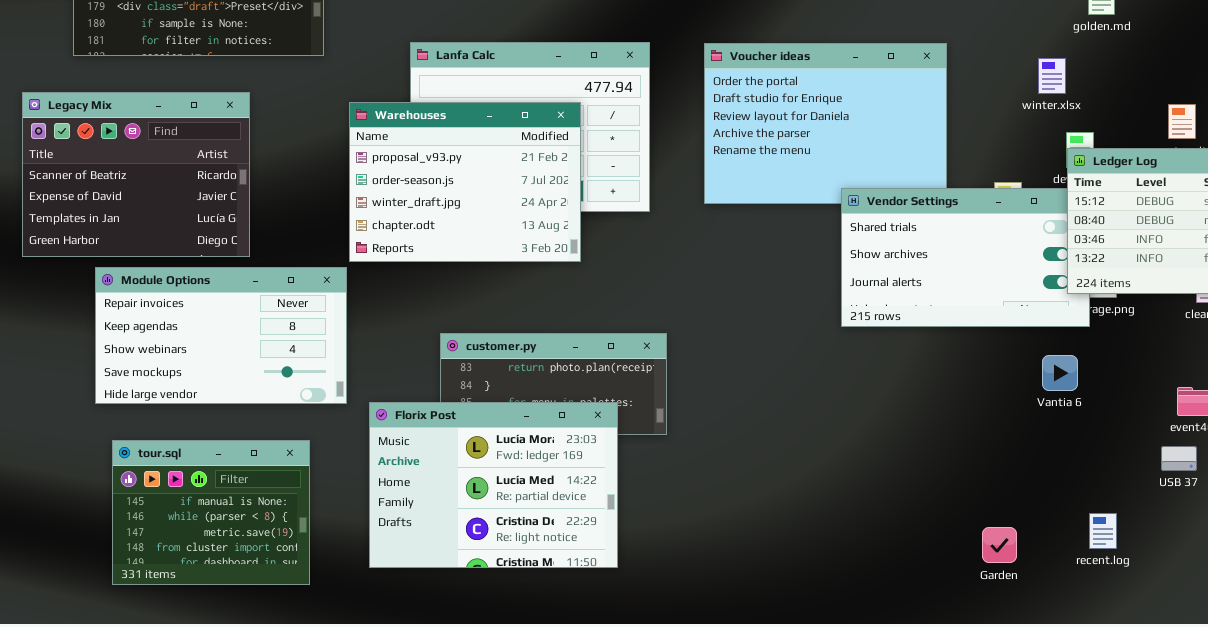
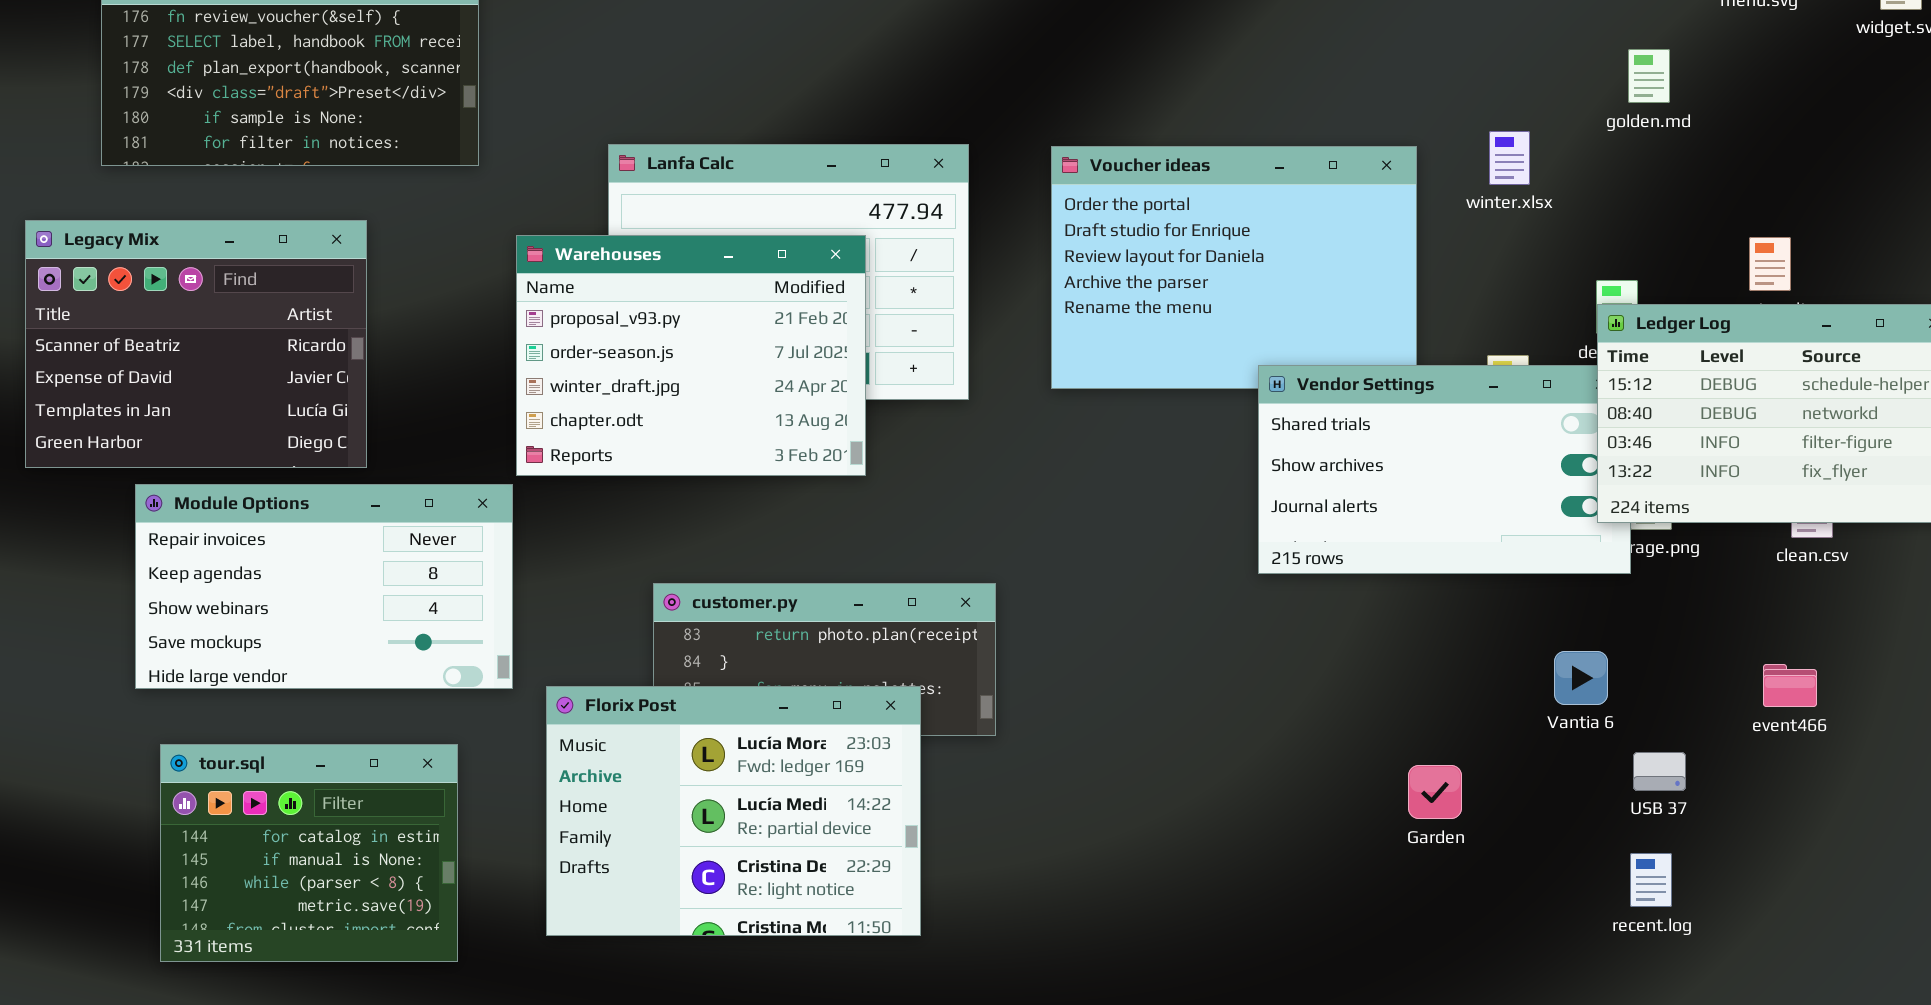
winter.xlsx: [1038,58,1066,94] -> [1489,131,1530,185], moved
Vantia 6: [1042,355,1078,391] -> [1554,651,1608,705], moved
tour.sql: [112,440,310,585] -> [160,744,458,962], scrolled up 1 row
USB 37: [1161,446,1197,471] -> [1633,752,1686,791], moved
Garden: [982,527,1017,563] -> [1408,765,1462,819], moved

